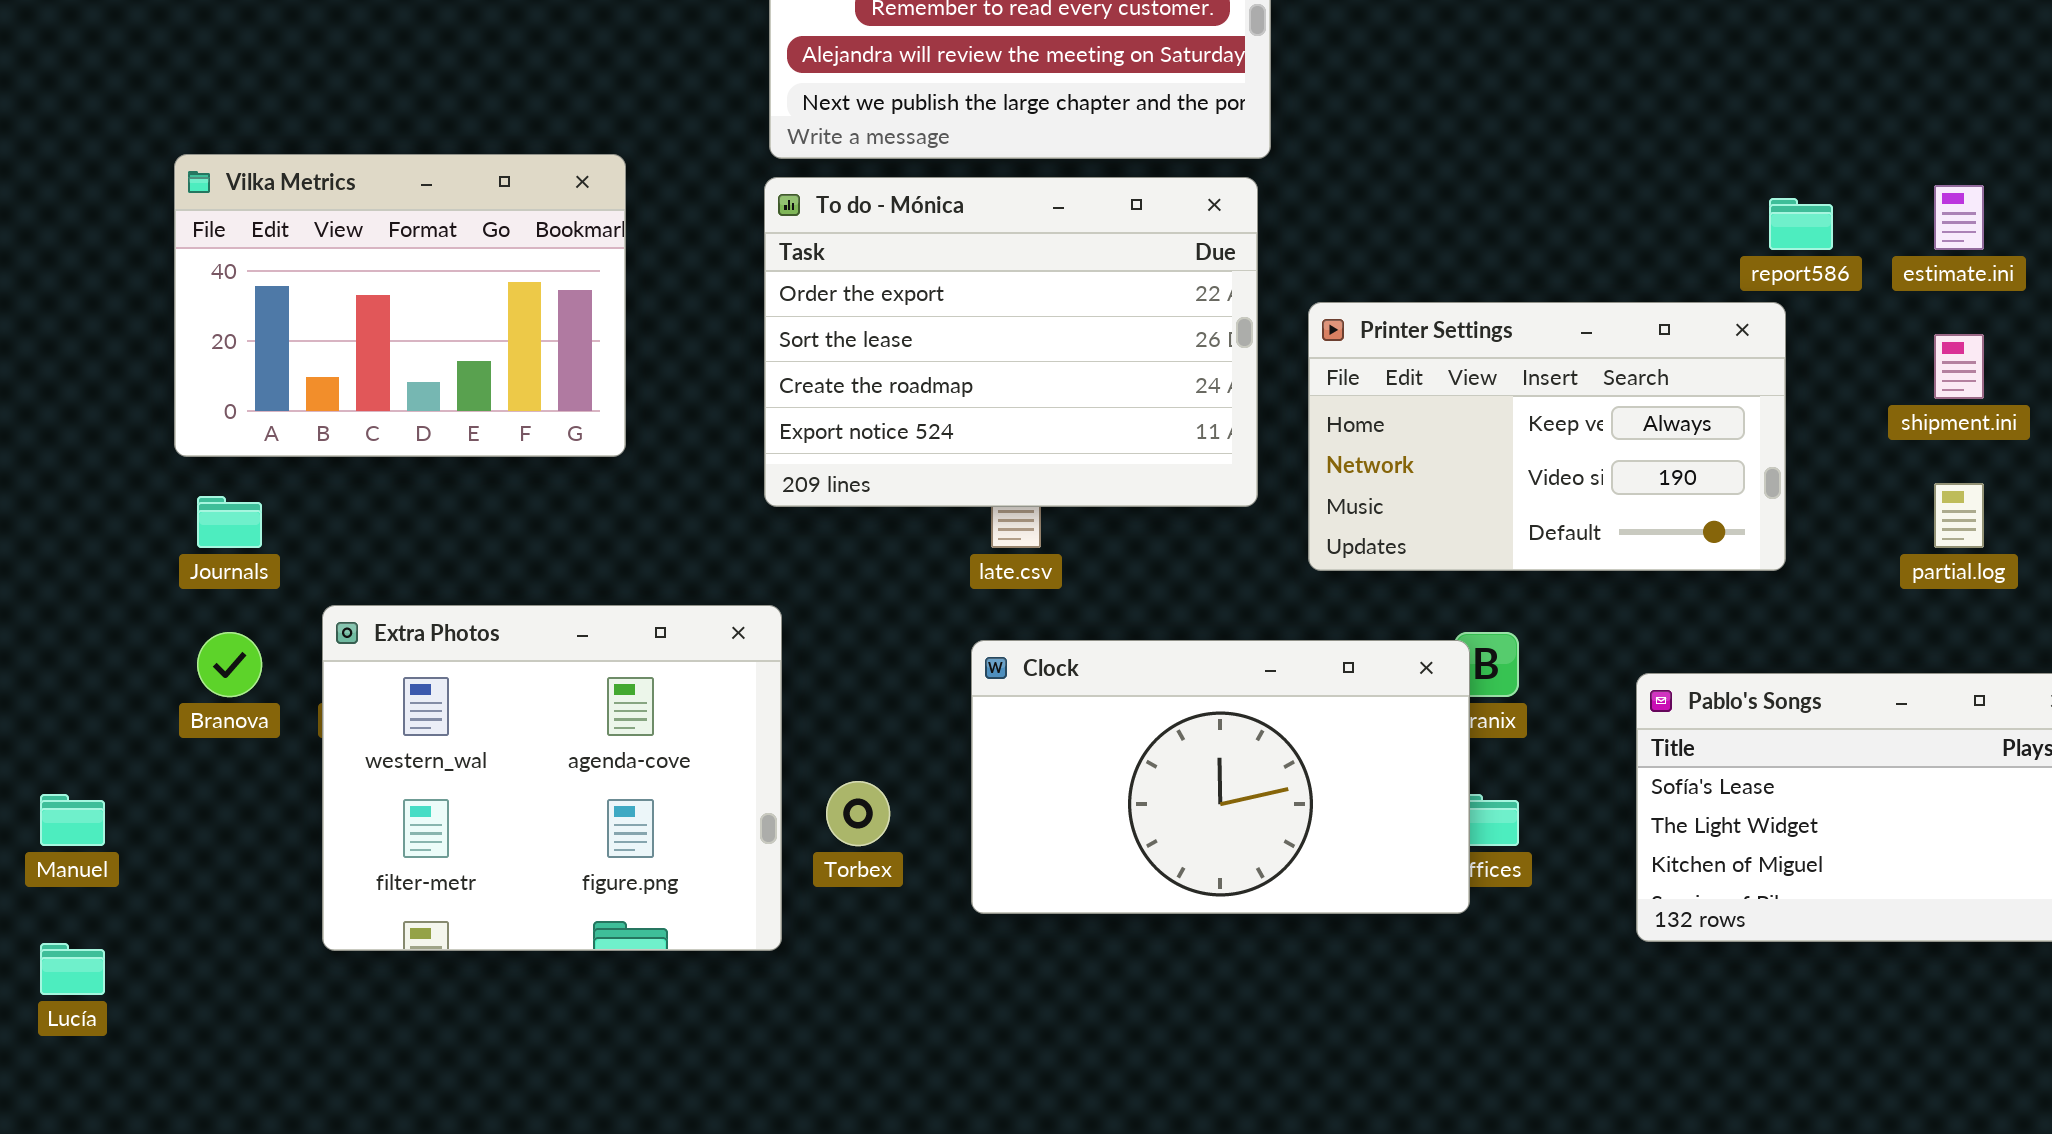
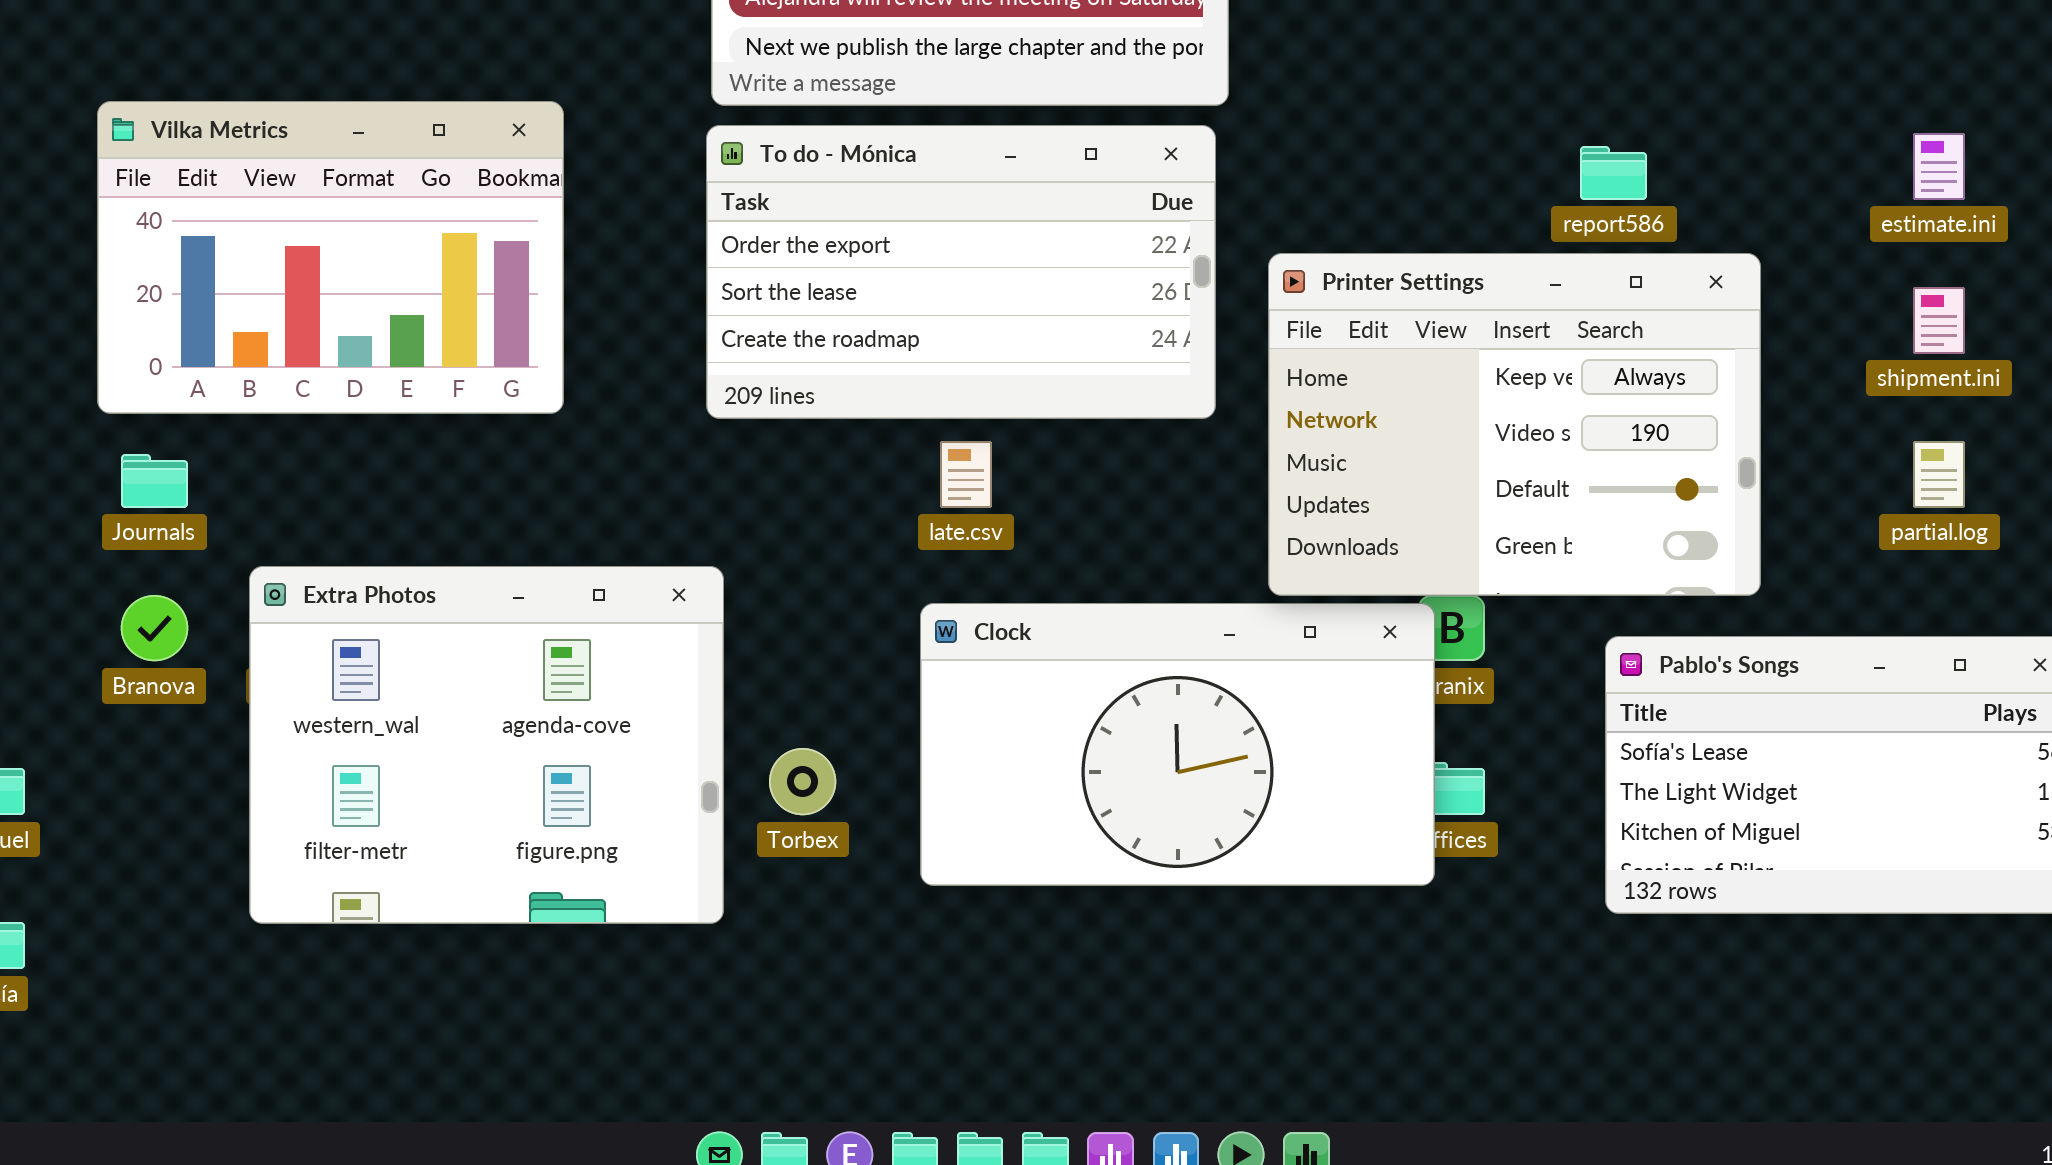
To do - Mónica: [764,177,1258,507] -> [706,125,1216,419], resized
report586: [1769,198,1833,250] -> [1580,146,1647,200], moved
Printer Settings: [1308,302,1786,571] -> [1268,253,1761,596], resized

